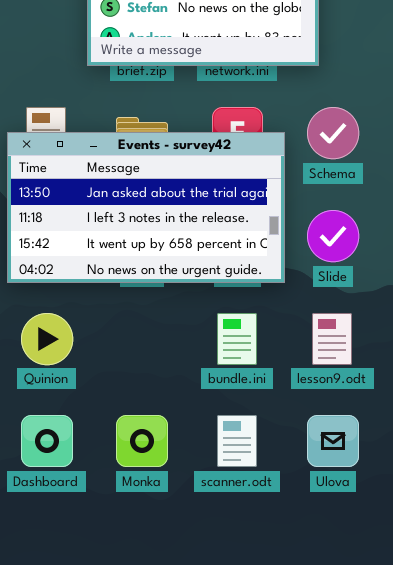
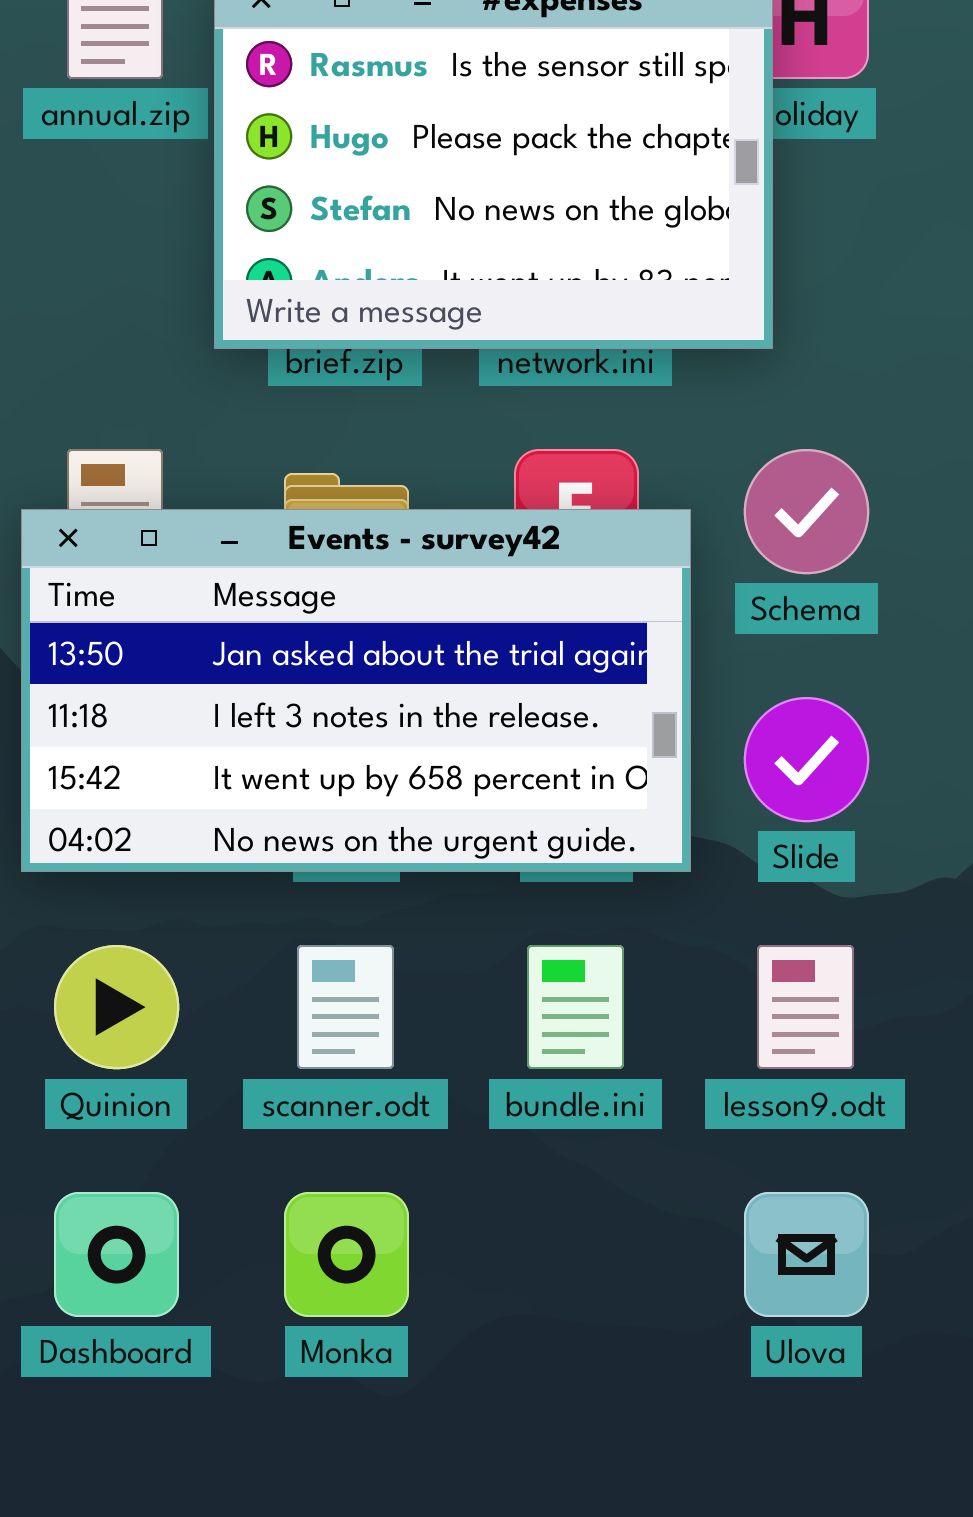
scanner.odt: [217,415,257,467] -> [297,945,394,1069], moved

